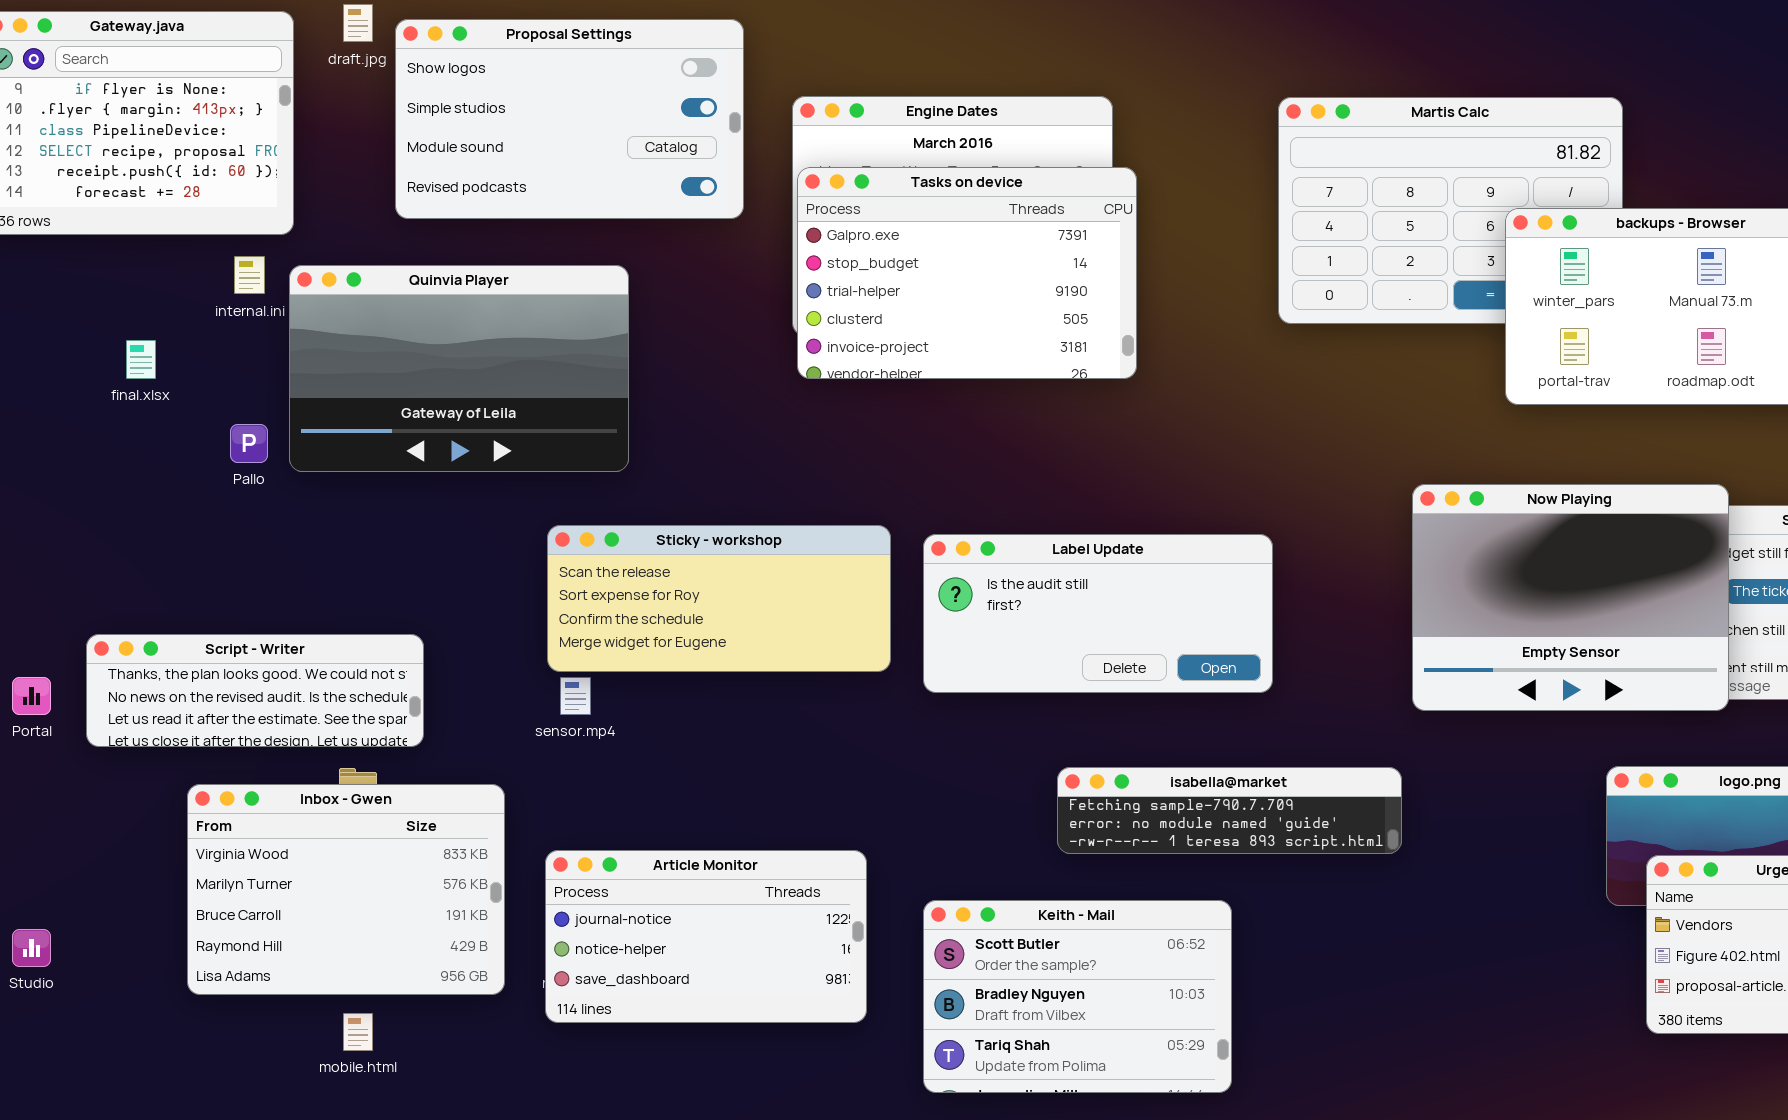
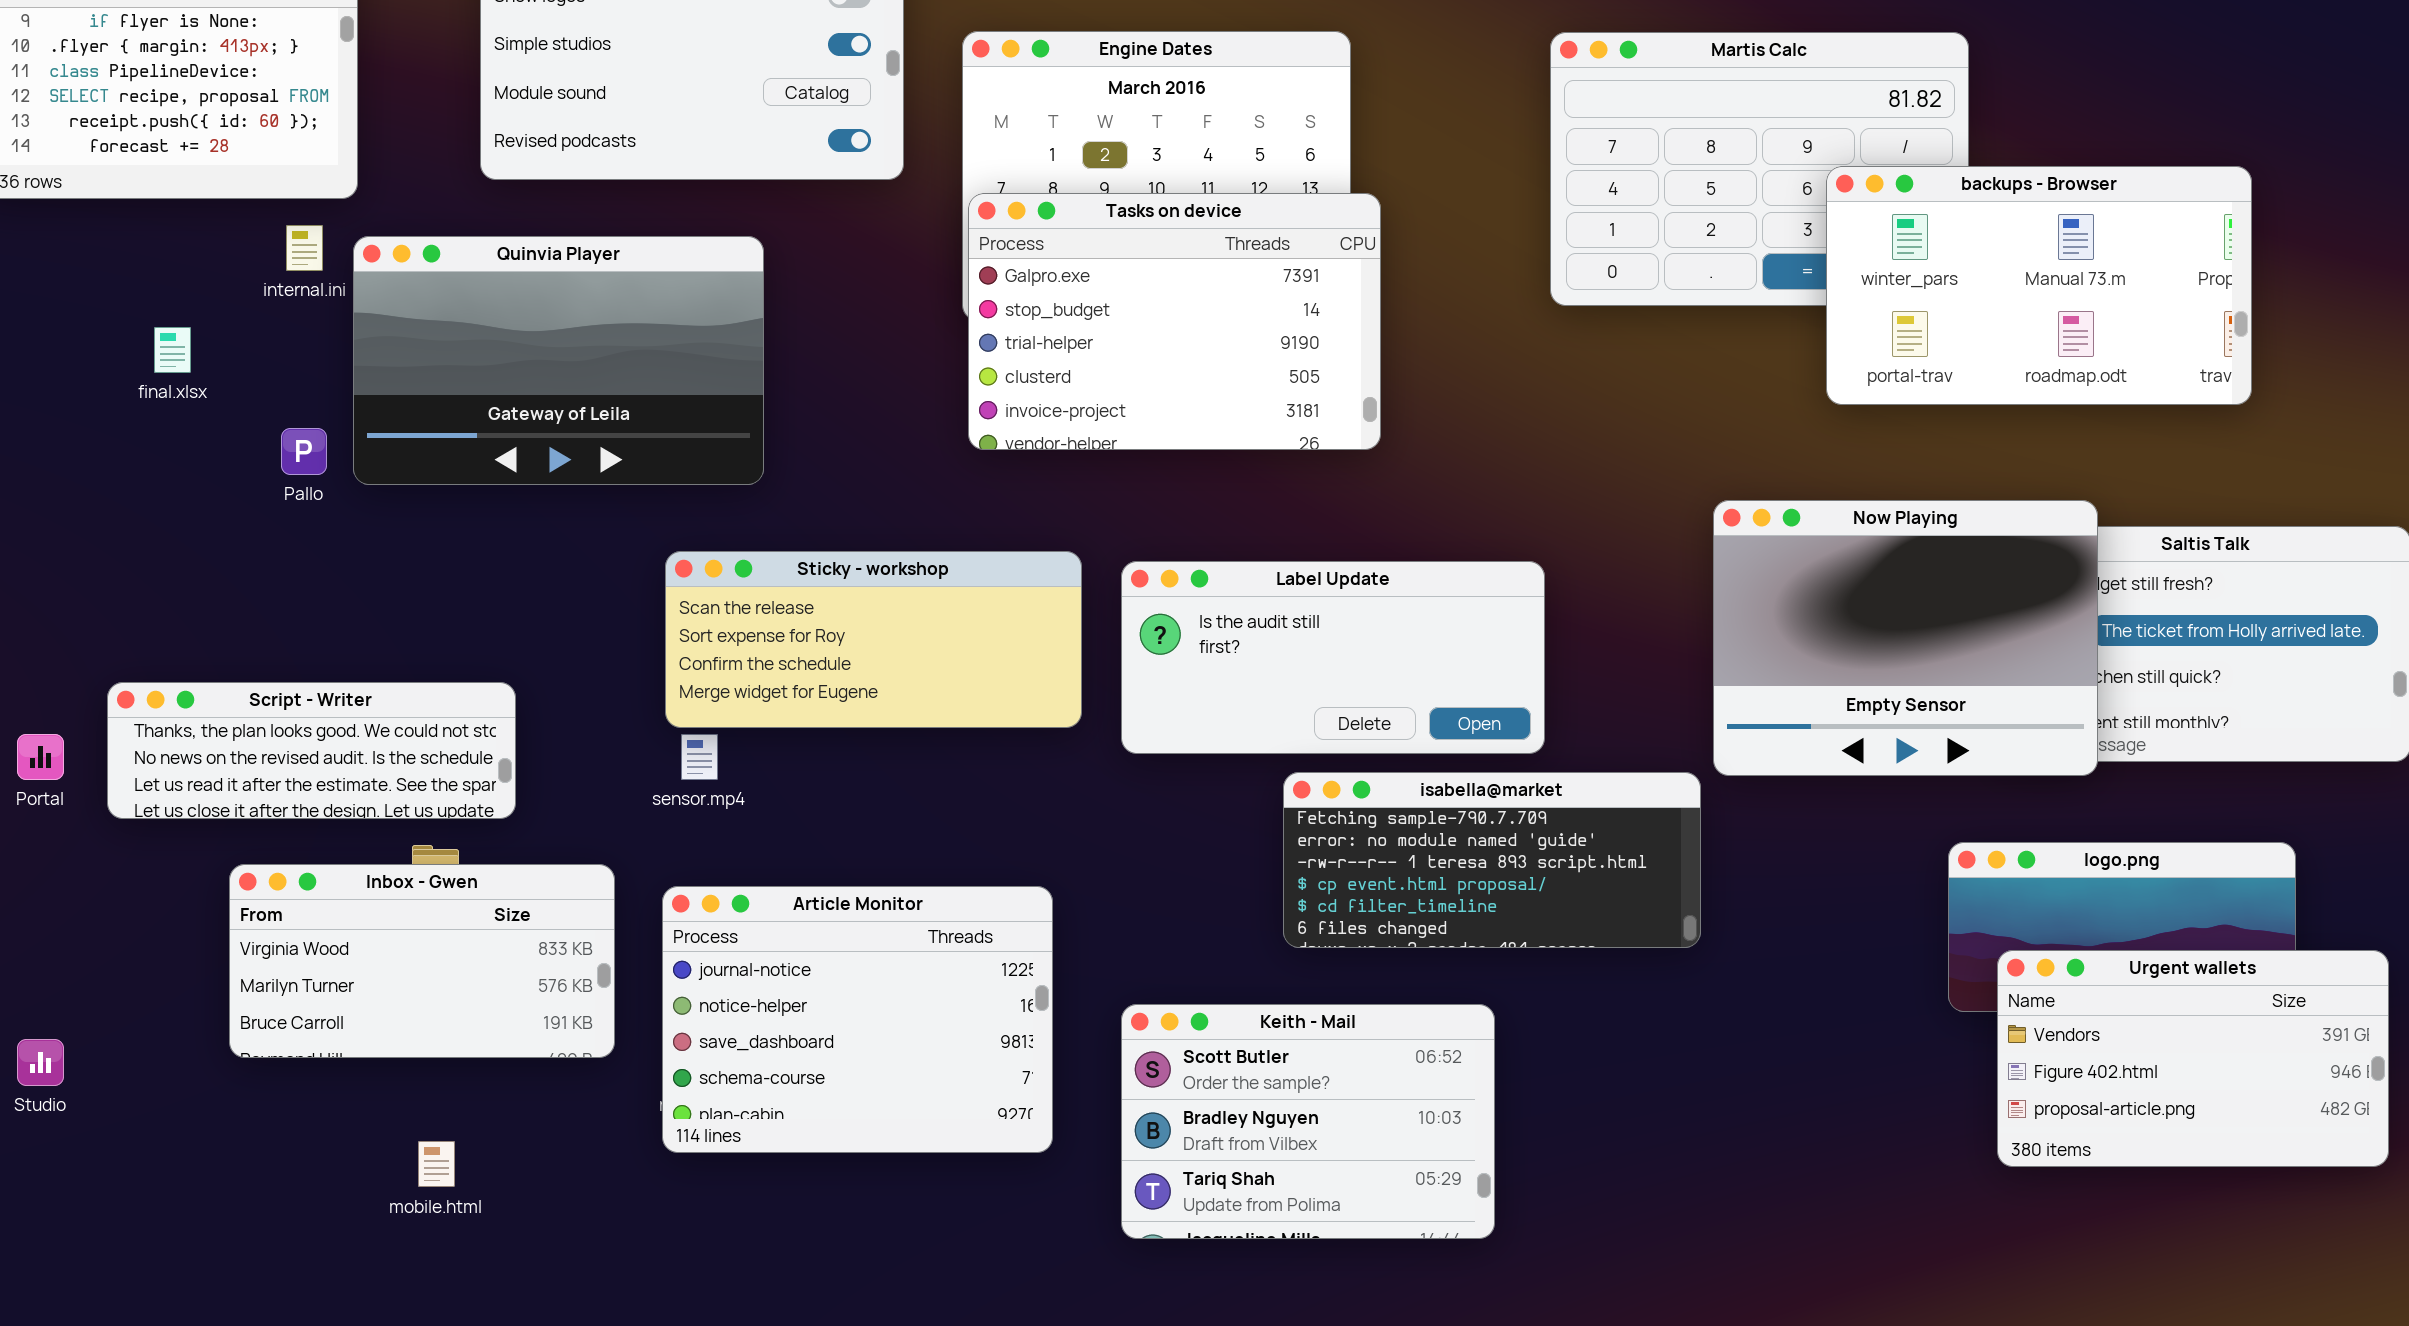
Tasks on device: [797,167,1137,379] -> [968,193,1381,450], moved
isabella@market: [1057,767,1402,854] -> [1283,772,1701,948], resized
Inbox - Gwen: [187,784,505,995] -> [229,864,615,1058], resized
Article Monitor: [545,850,867,1023] -> [662,886,1053,1153], resized

